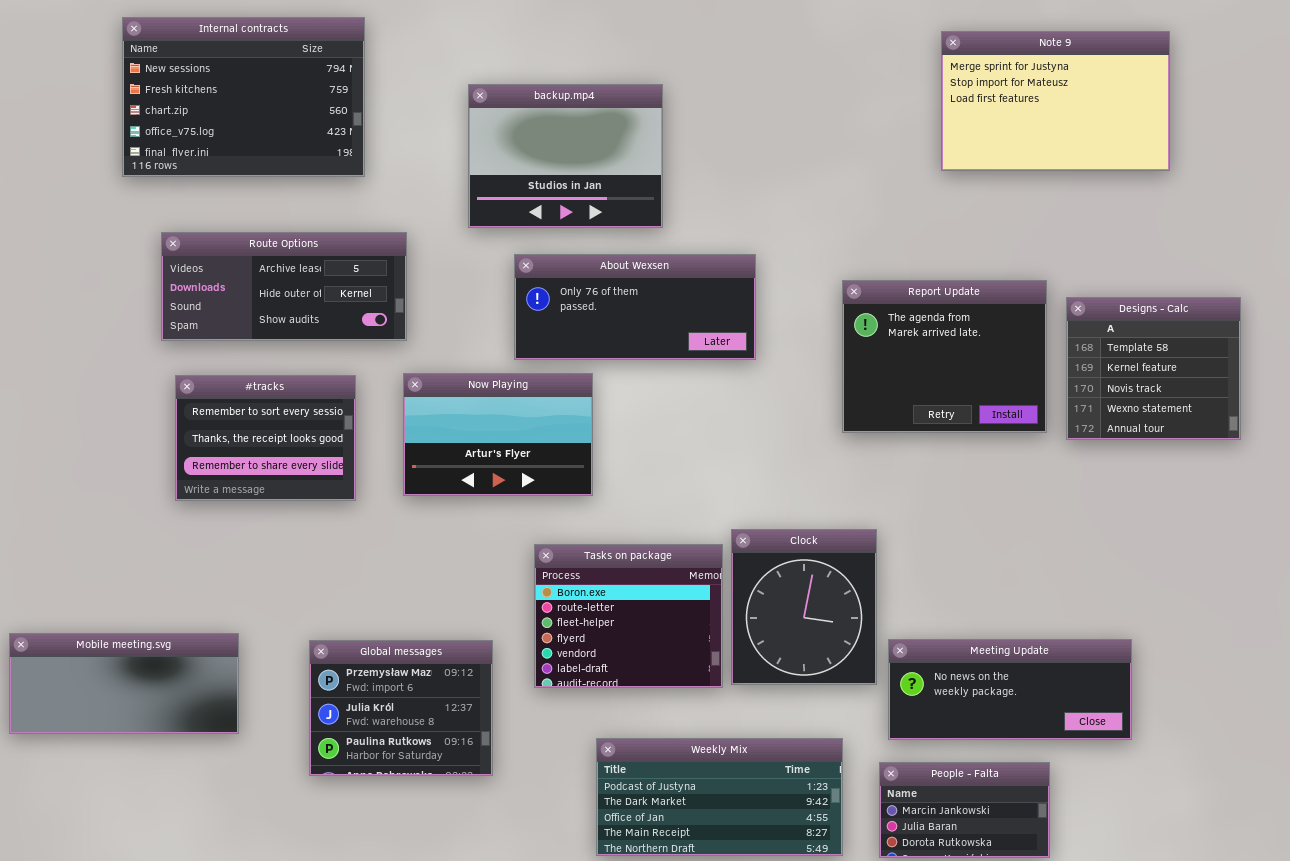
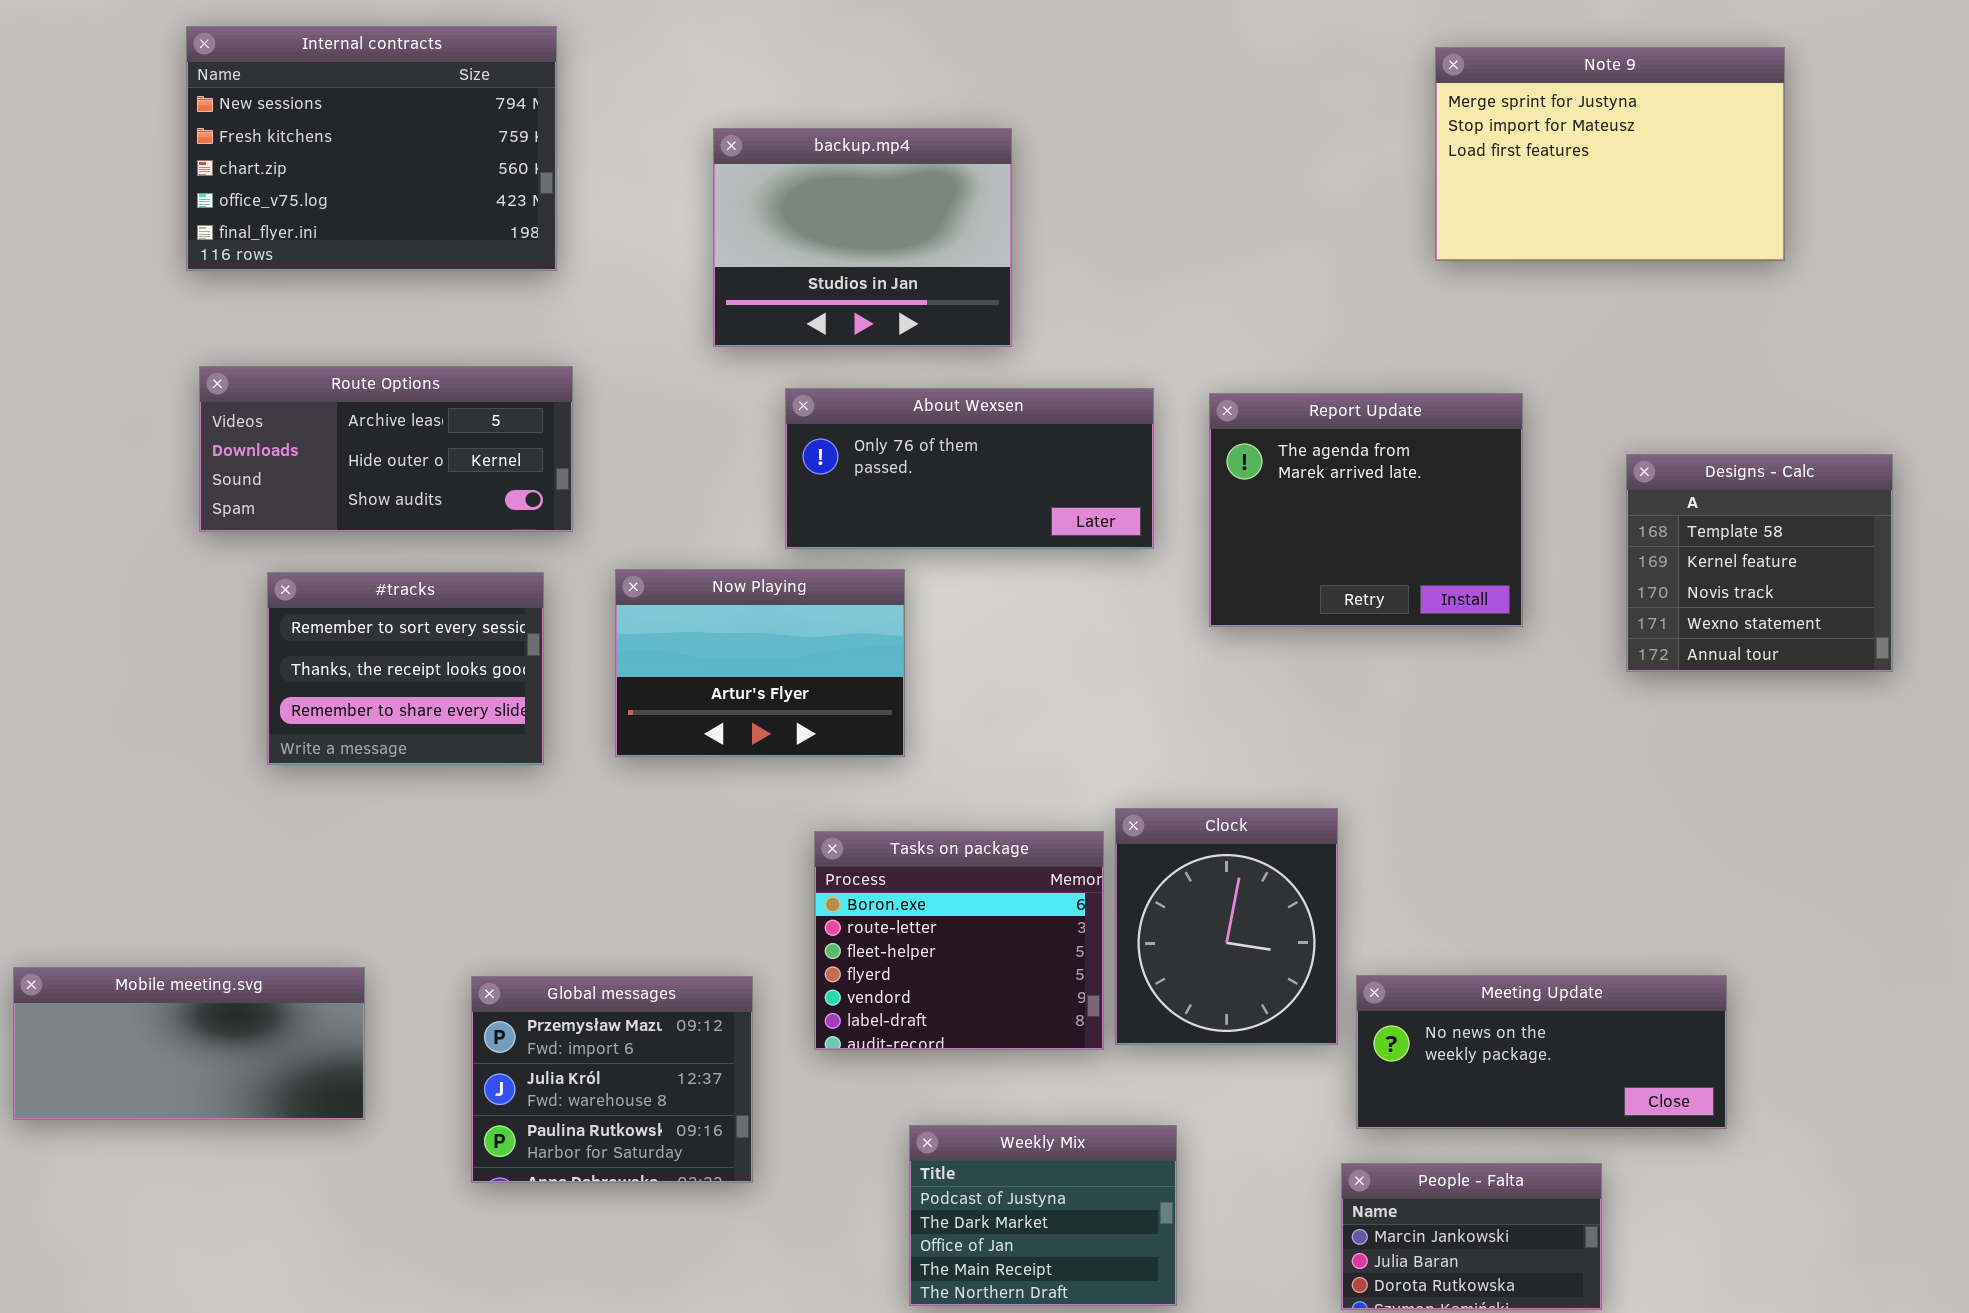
Route Options: [161,232,407,341] -> [199,366,573,532], moved
Report Update: [842,280,1047,433] -> [1209,393,1523,627], moved
Weekly Mix: [596,738,843,856] -> [909,1125,1177,1306], resized

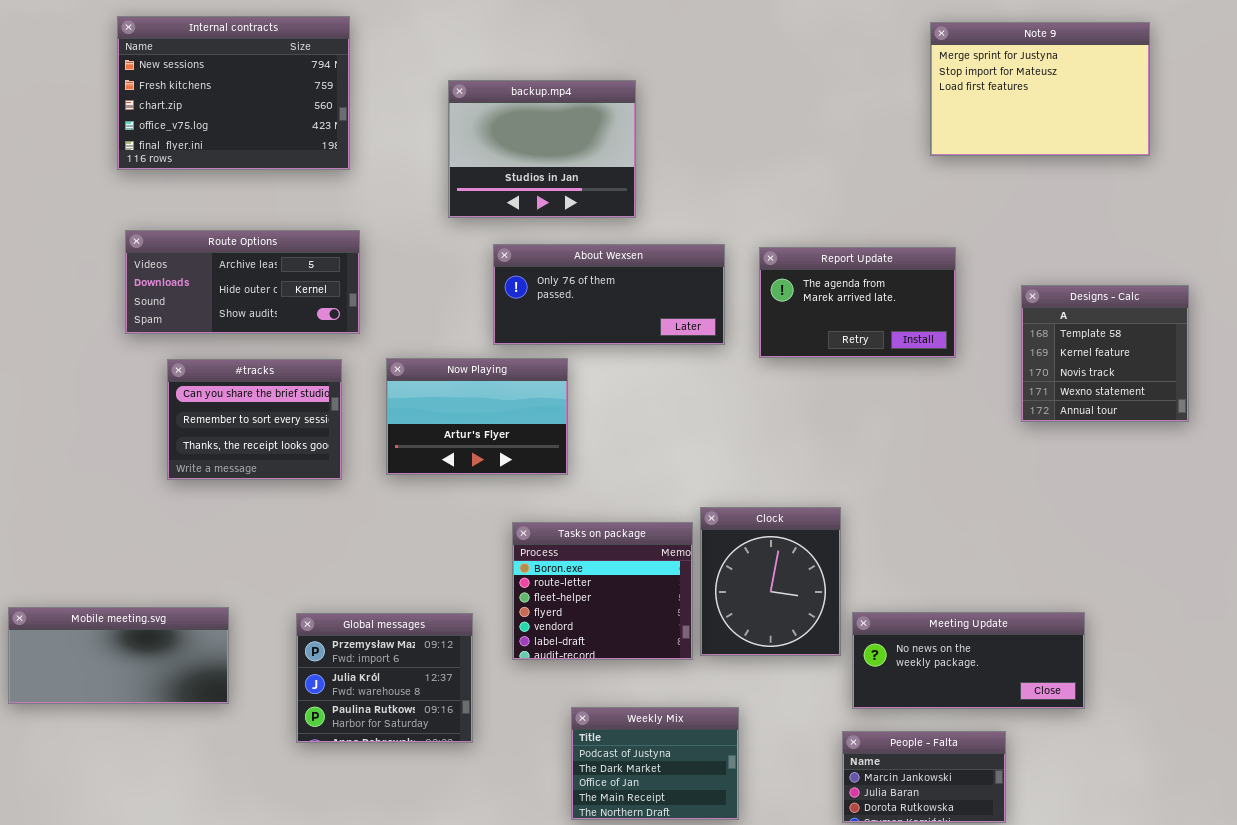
Note 9: [1435,47,1785,261] -> [930,22,1150,156], moved
Report Update: [1209,393,1523,627] -> [759,247,956,358], resized
#tracks: [267,572,544,765] -> [167,359,342,480], scrolled up 1 row

